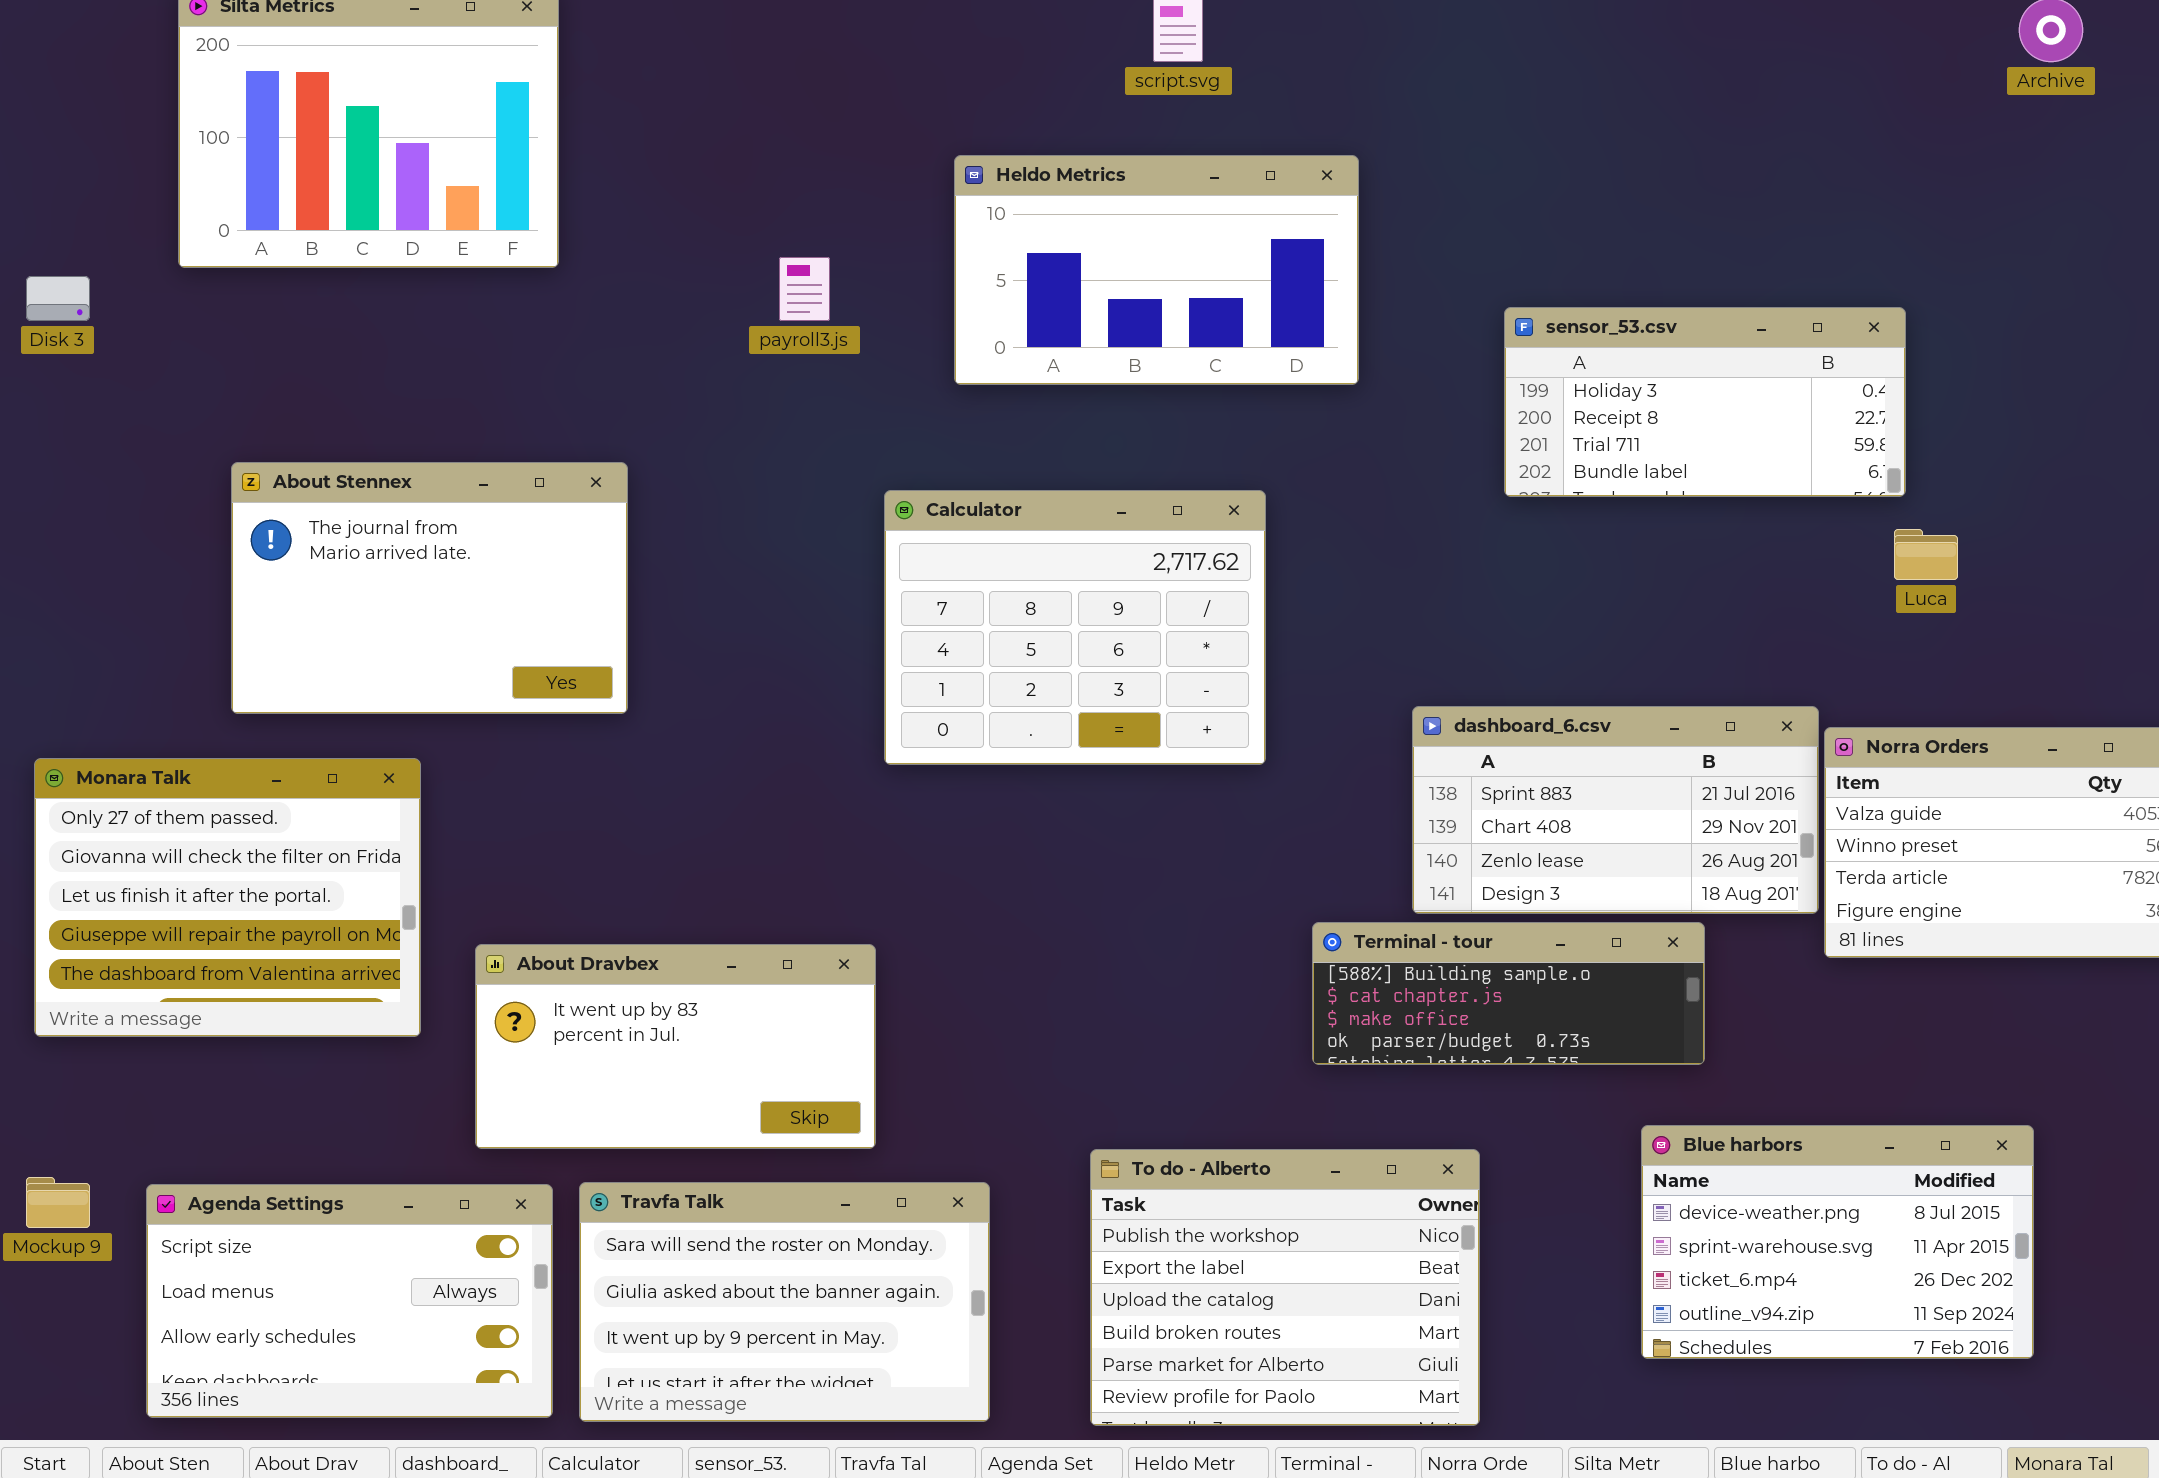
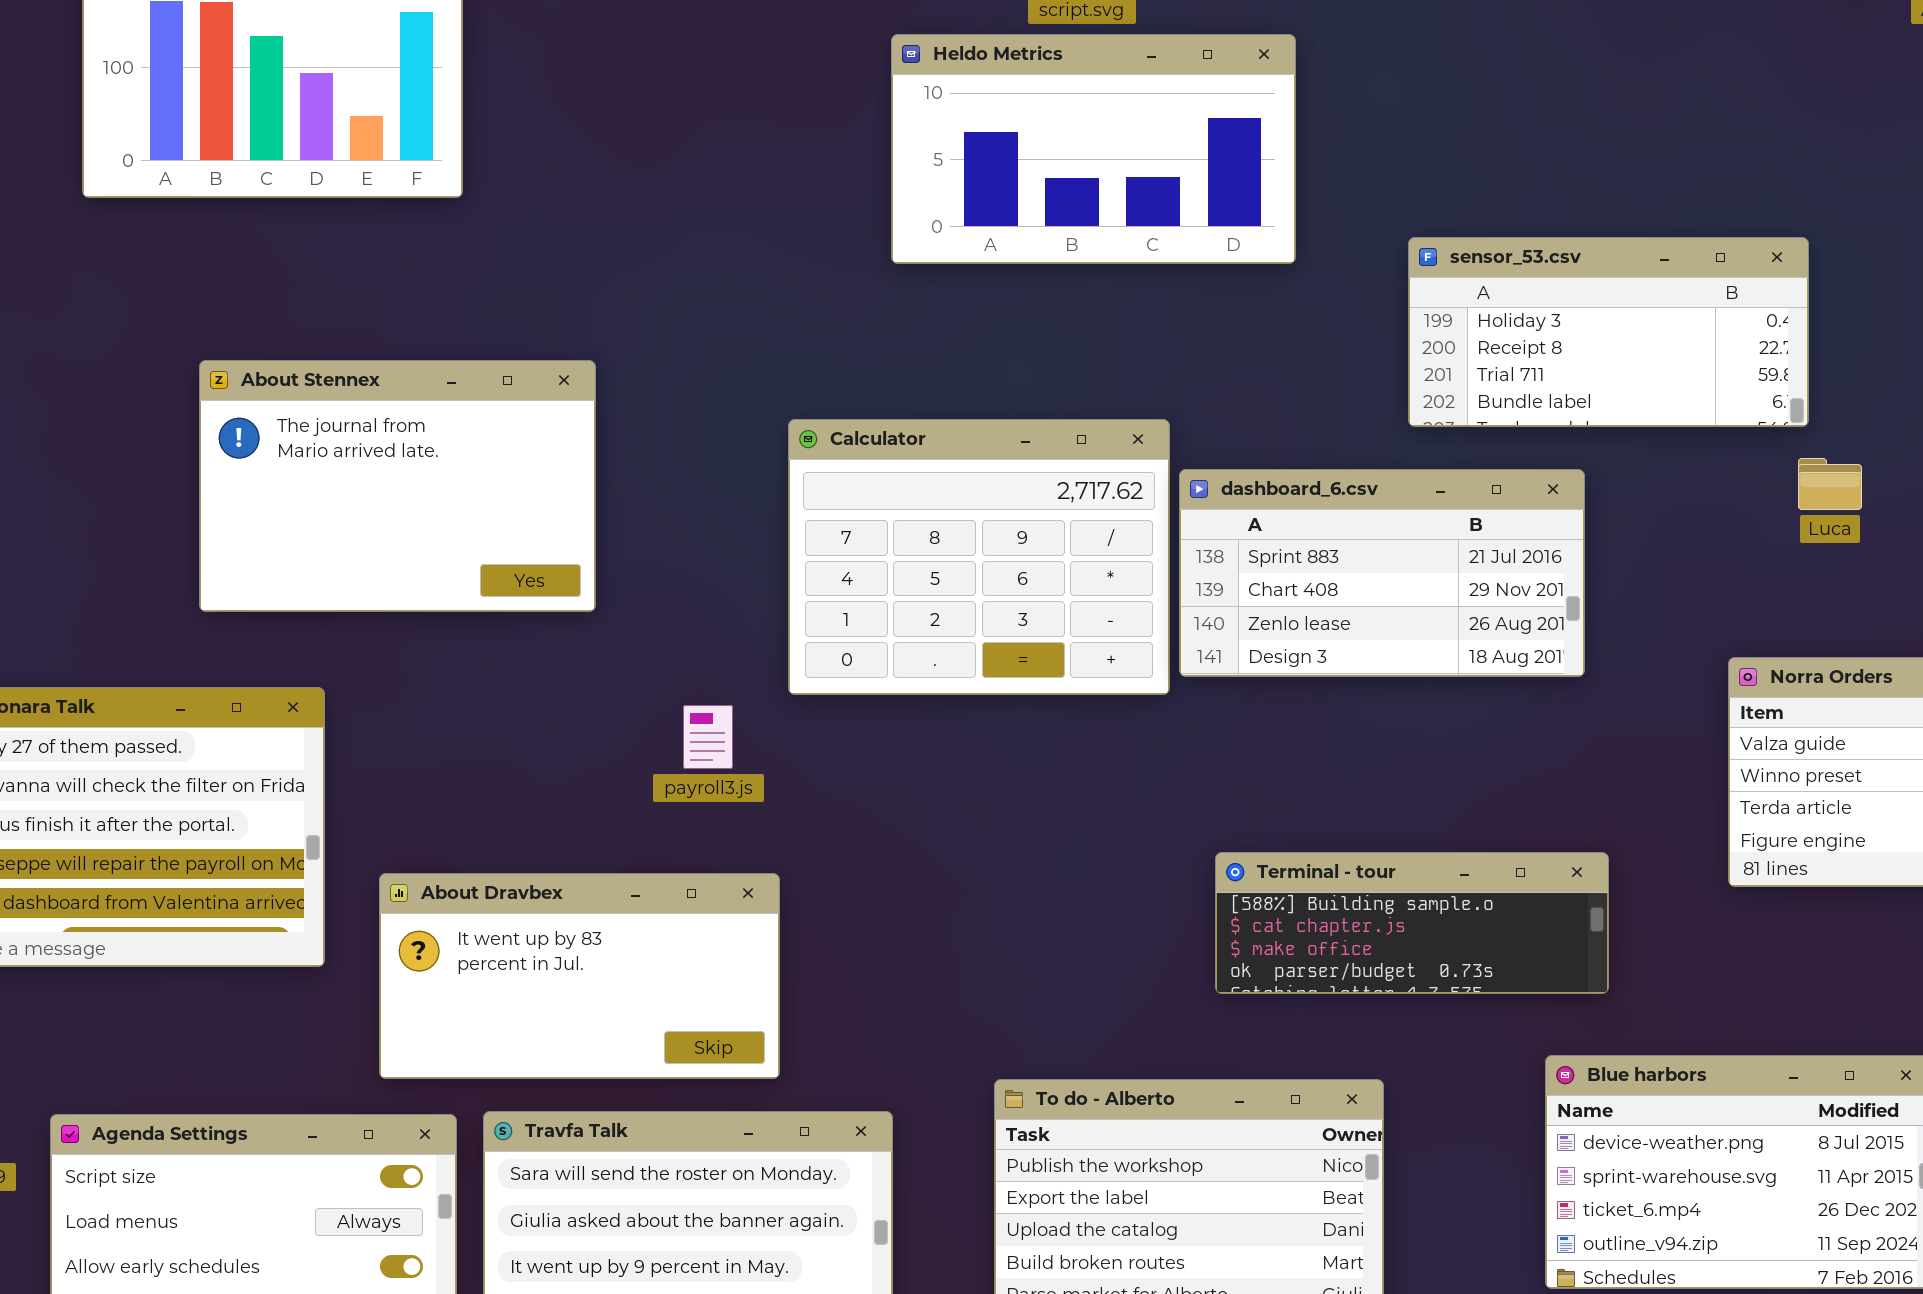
Heldo Metrics: [954,155,1359,385] -> [891,34,1296,264], moved
payroll3.js: [779,257,830,321] -> [683,705,733,769], moved
About Stennex: [231,462,628,714] -> [199,360,596,612], moved
dashboard_6.csv: [1412,706,1819,914] -> [1179,469,1585,677], moved

